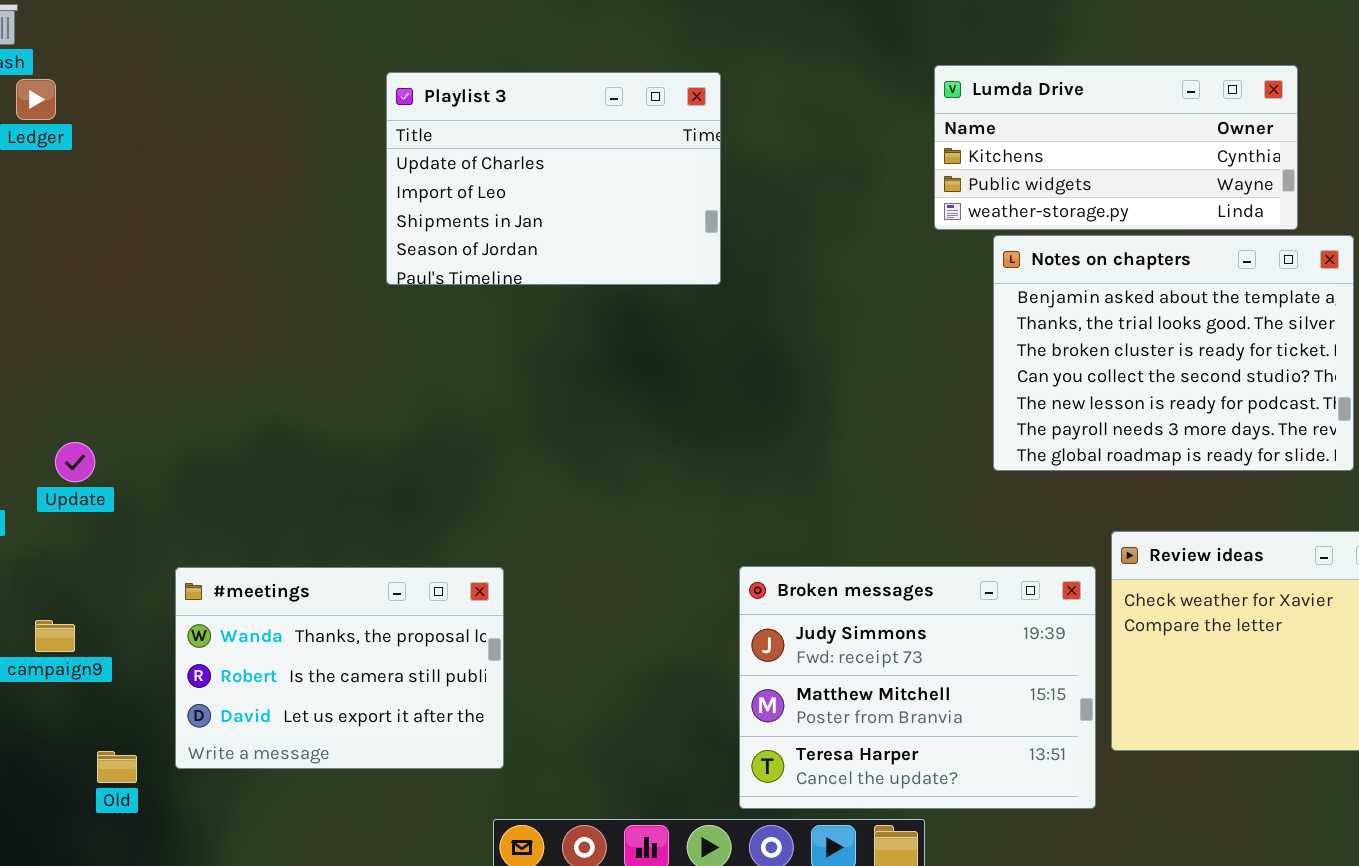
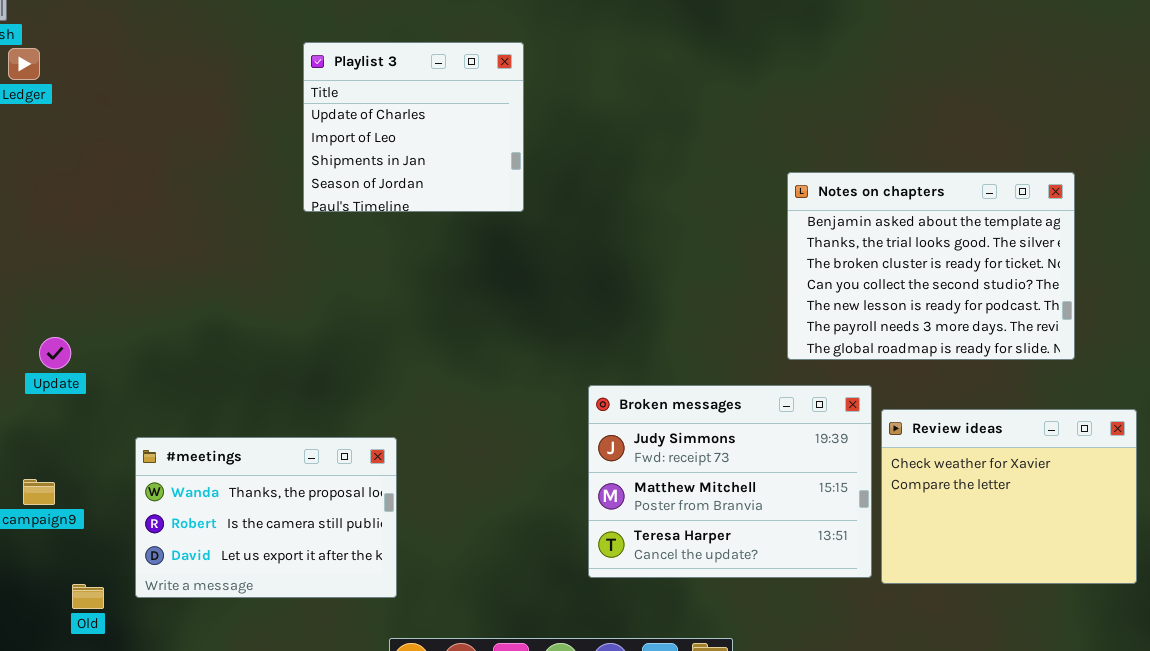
Lumda Drive: [934,65,1298,230] -> none, closed
Playlist 3: [386,72,721,285] -> [303,42,524,212], resized
Broken messages: [739,566,1096,809] -> [588,385,872,578], moved

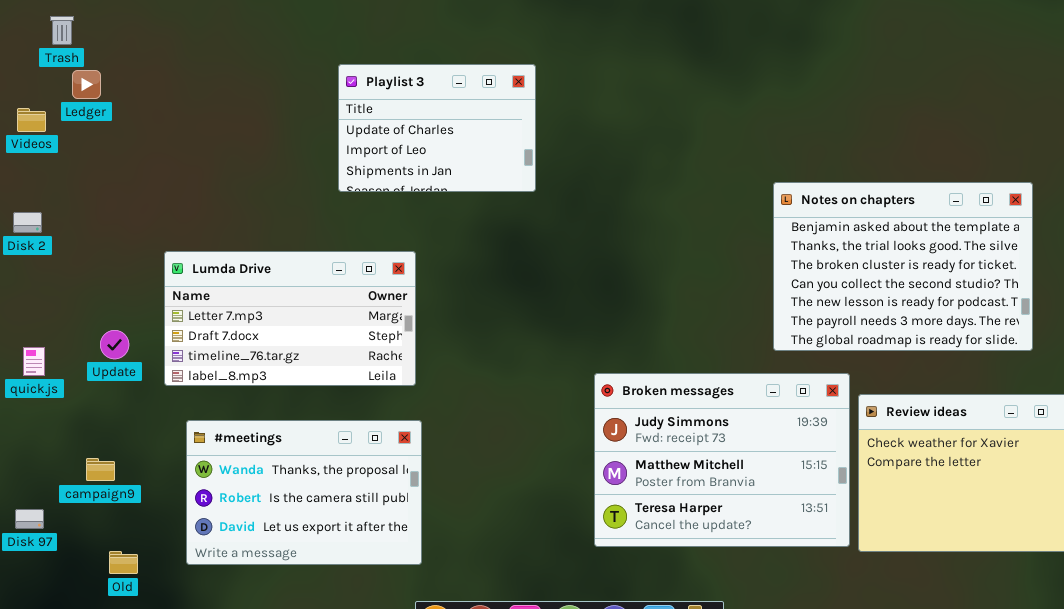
Playlist 3: [303,42,524,212] -> [338,64,536,192], resized
Lumda Drive: none -> [164,251,416,386], opened
Old: [72,584,104,609] -> [109,551,138,574], moved

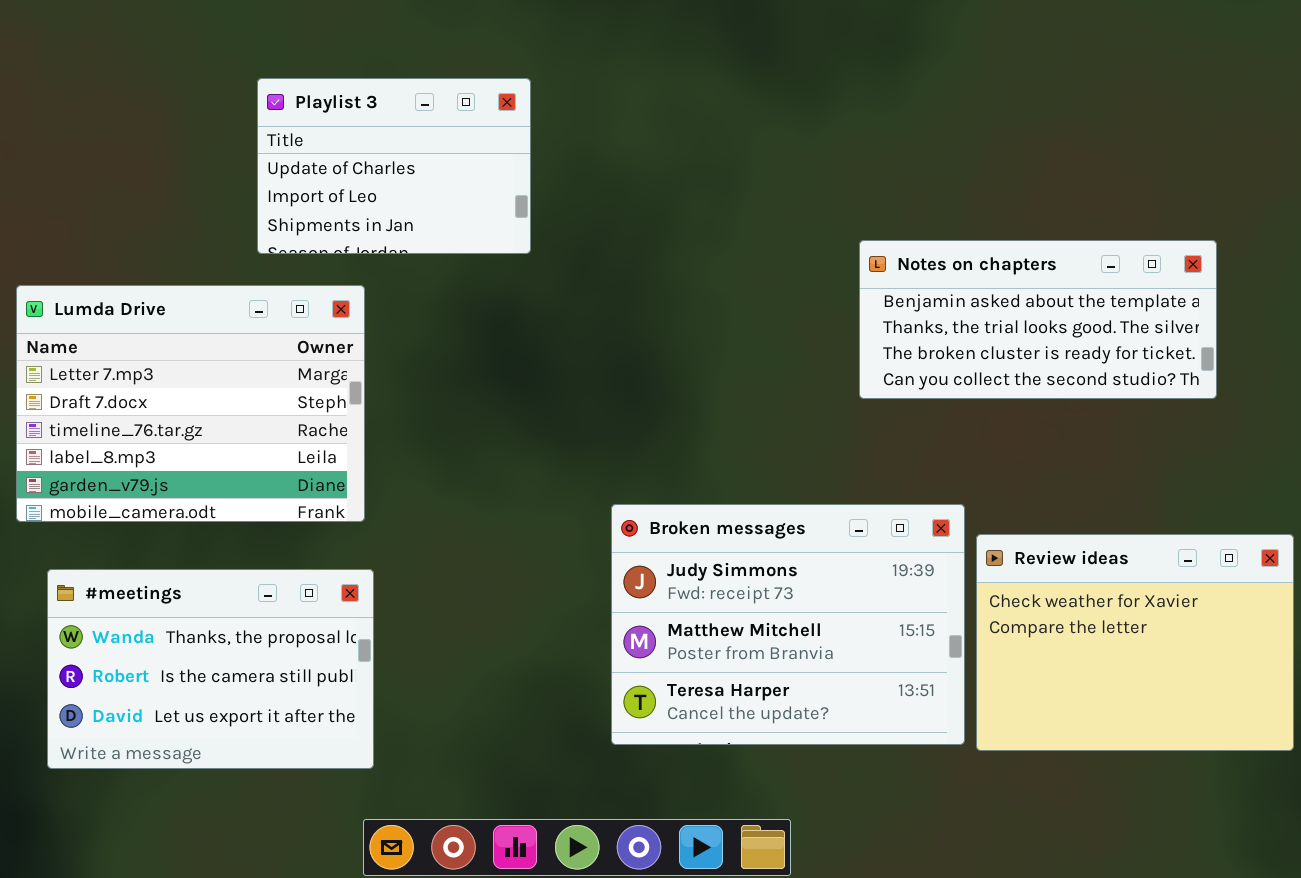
Notes on chapters: [773,182,1033,351] -> [859,240,1217,399], resized
Lumda Drive: [164,251,416,386] -> [16,285,365,522], resized

